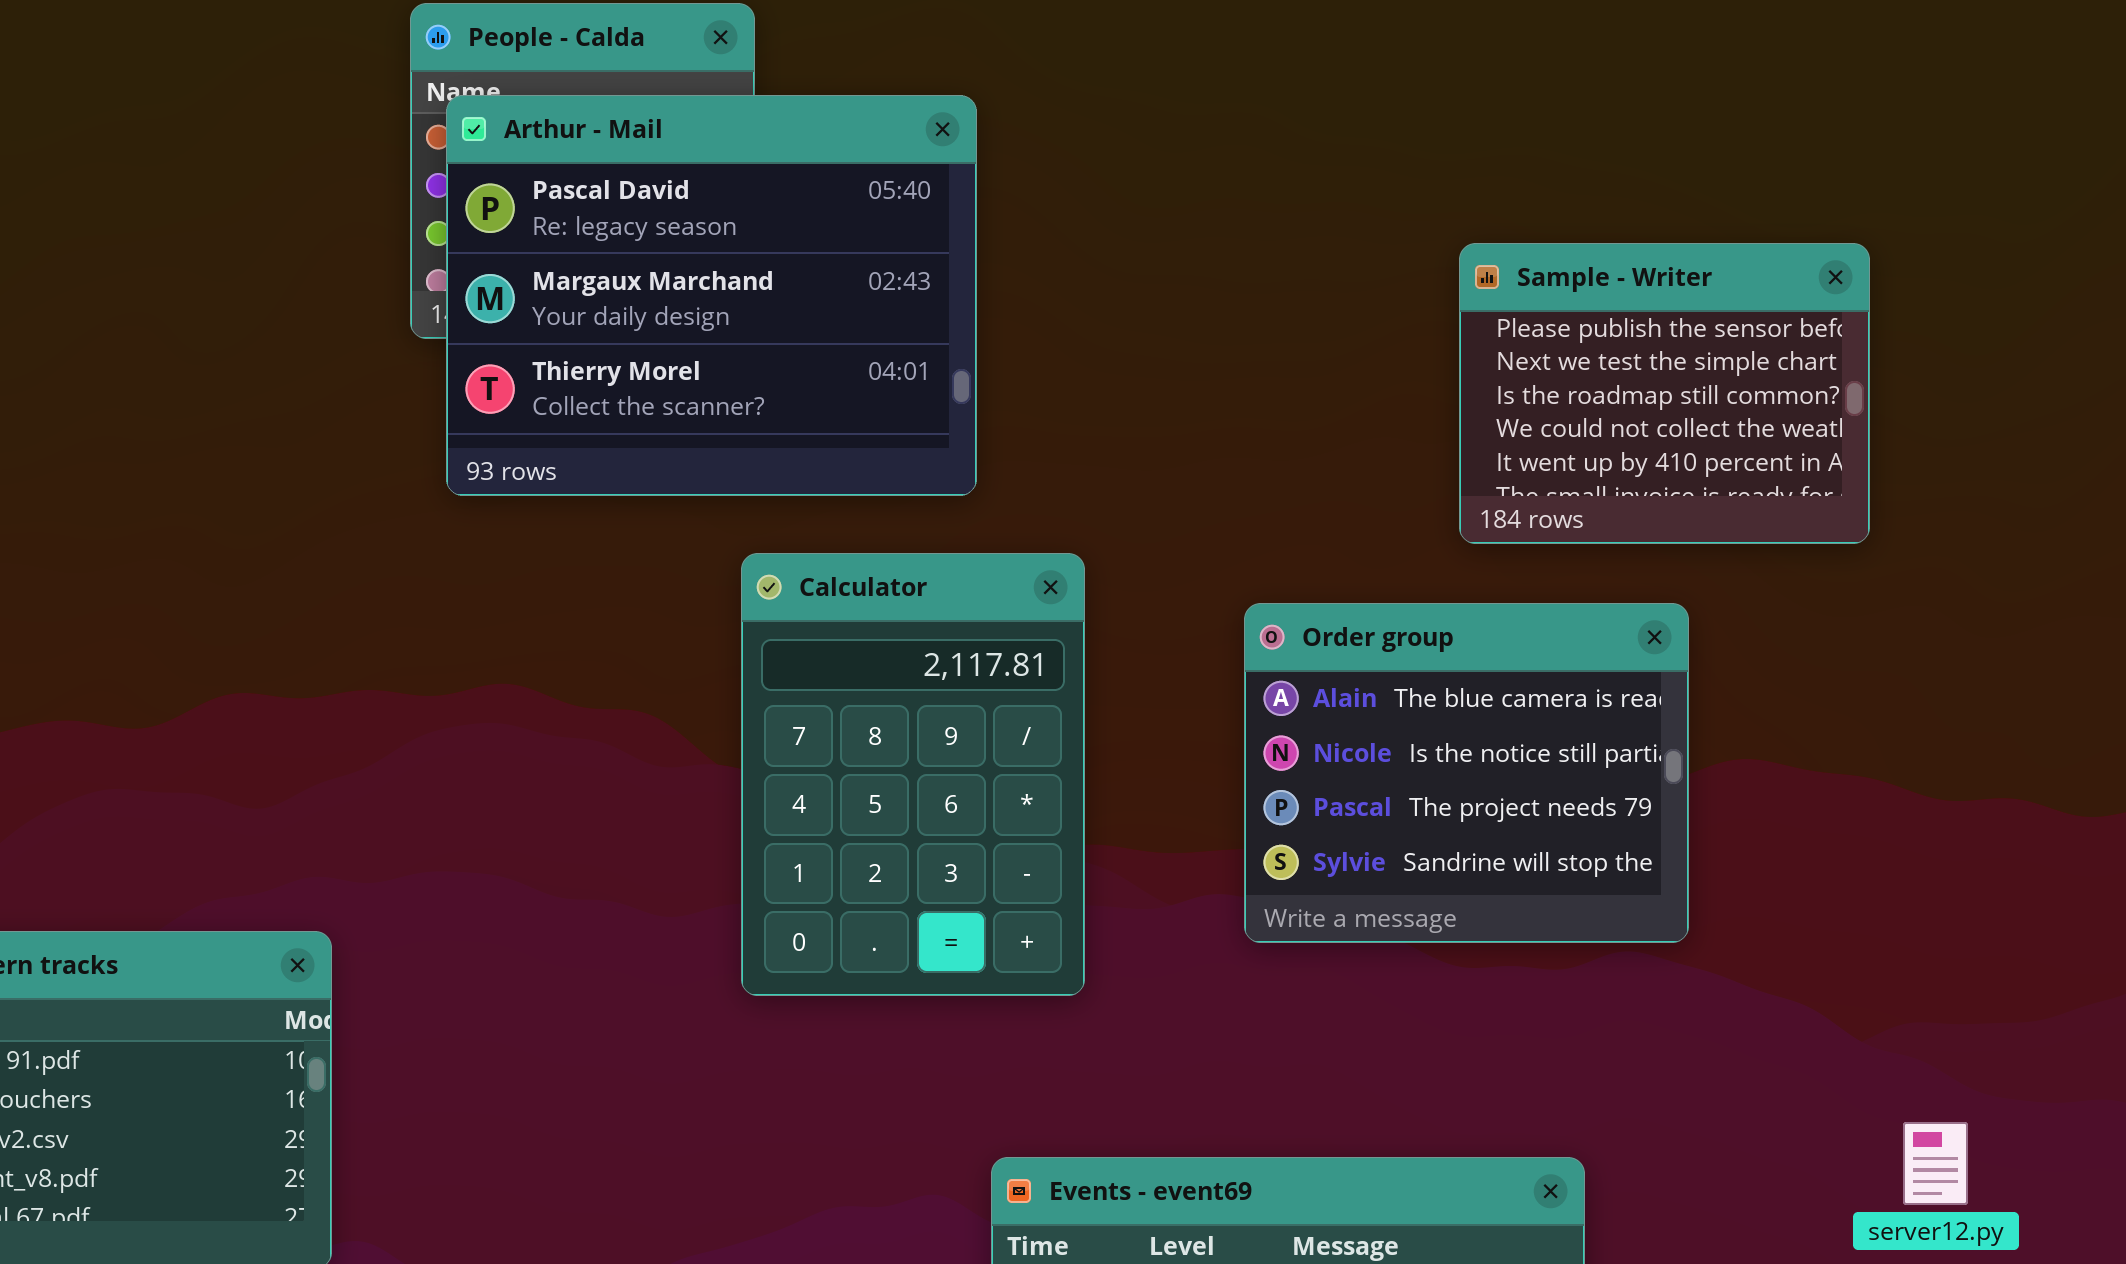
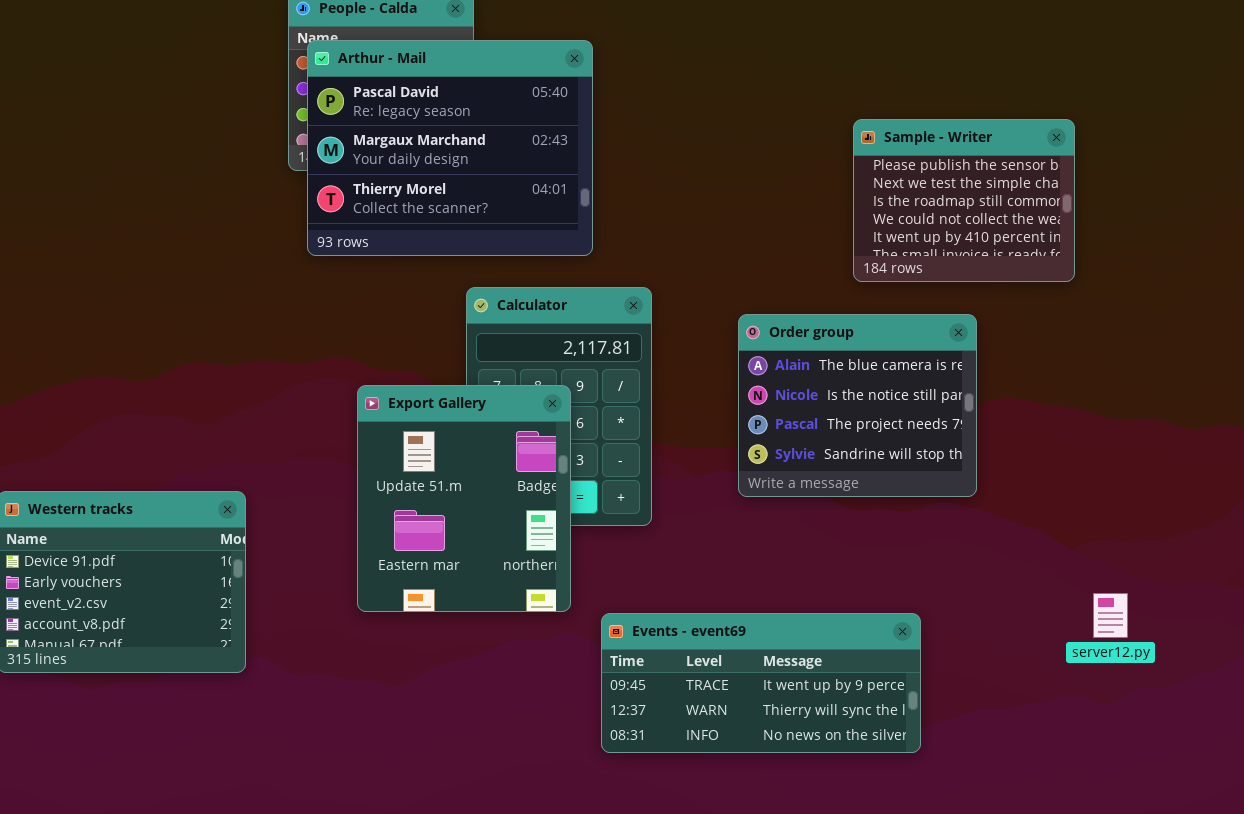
Export Gallery: none -> [357,385,571,612], opened

